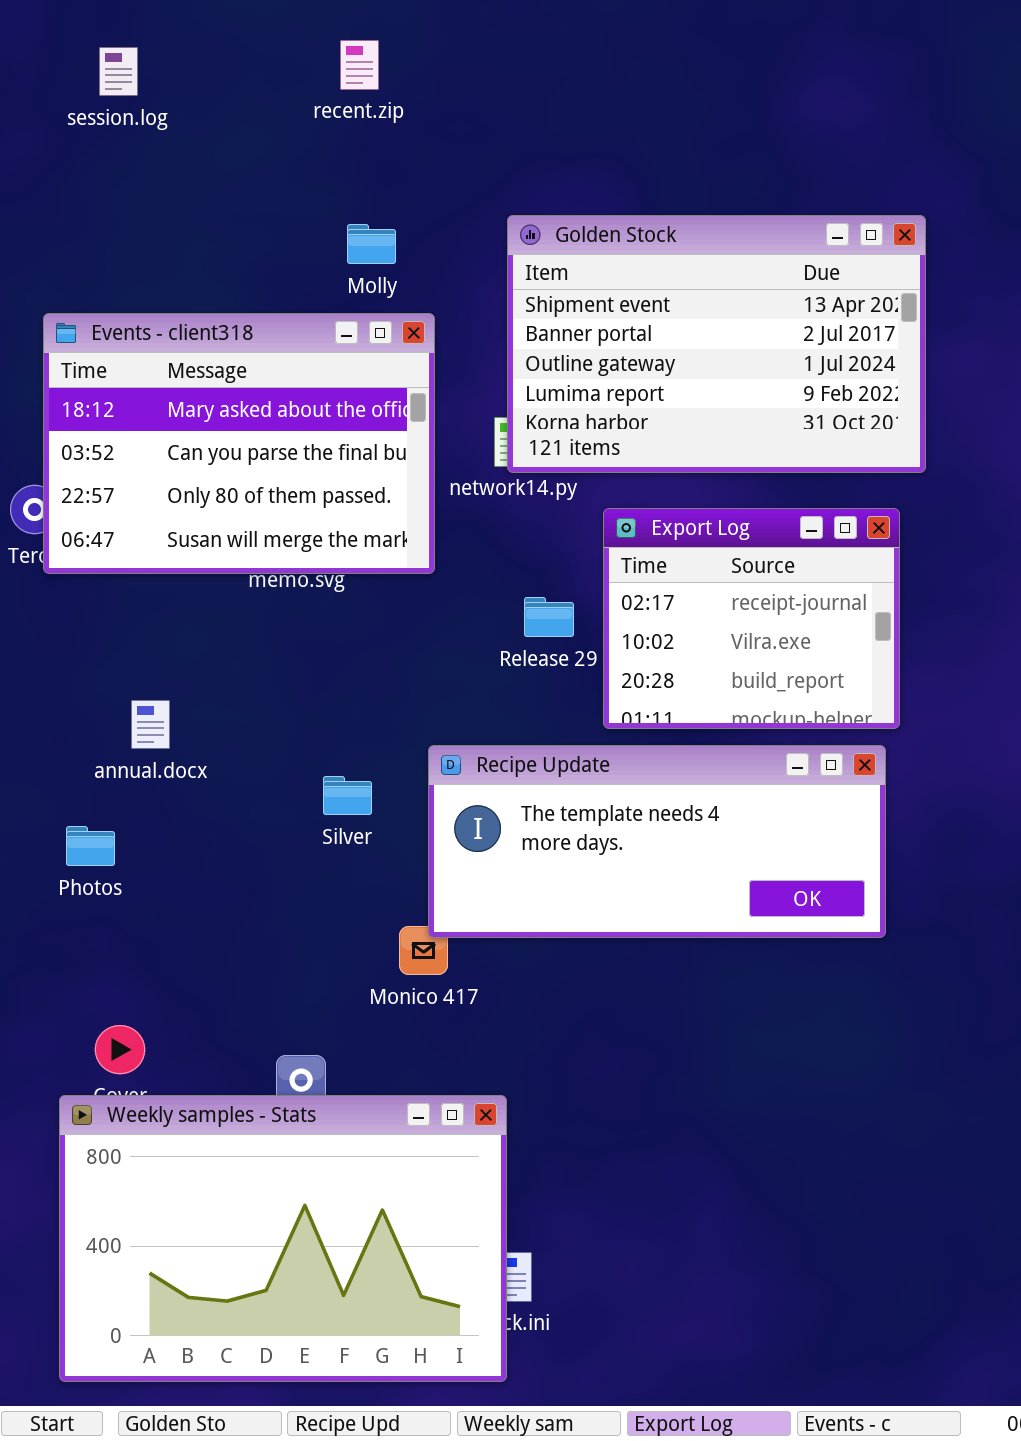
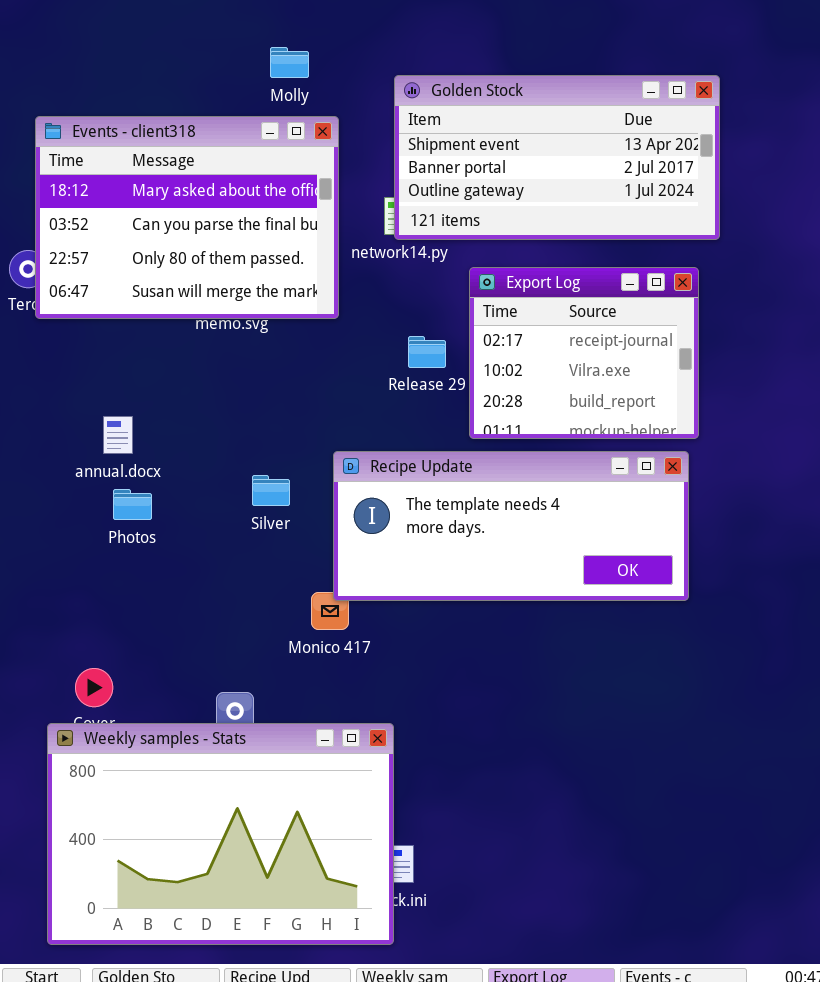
Golden Stock: [507,215,926,473] -> [394,75,720,240], resized
Photos: [66,826,115,866] -> [113,489,152,520], moved

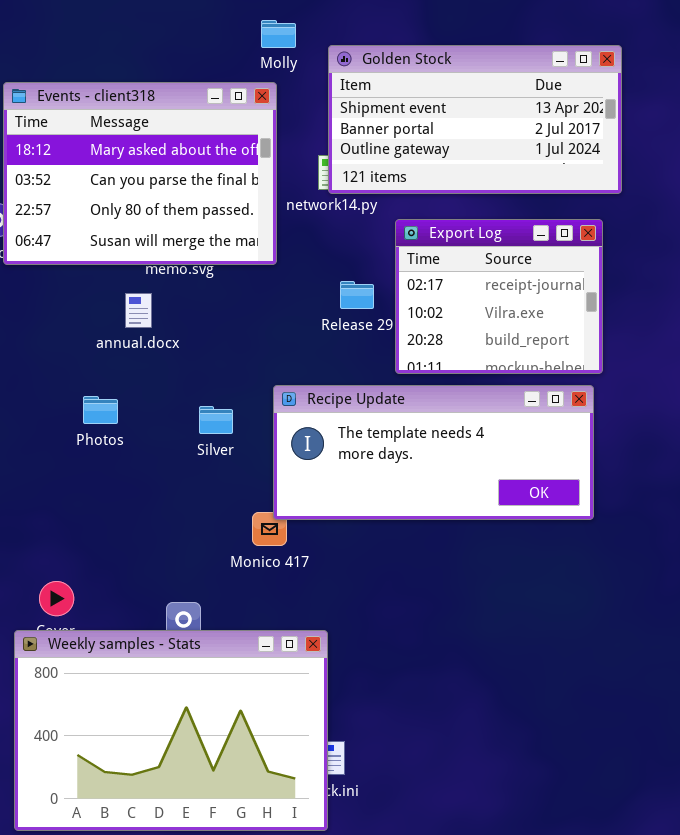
Molly: [270,47,309,78] -> [261,20,296,48], moved
annual.docx: [103,416,133,454] -> [125,293,152,328], moved
Photos: [113,489,152,520] -> [83,396,118,424], moved

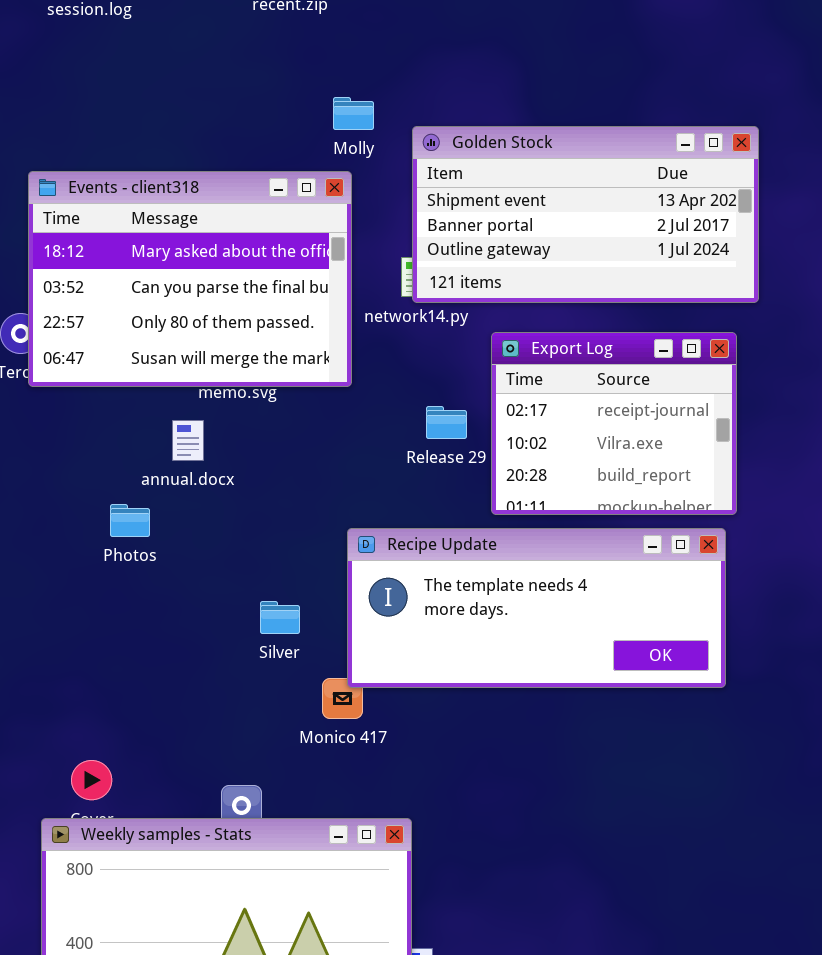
Photos: [83,396,118,424] -> [110,504,150,537], moved
Silver: [199,406,233,434] -> [260,601,300,634], moved

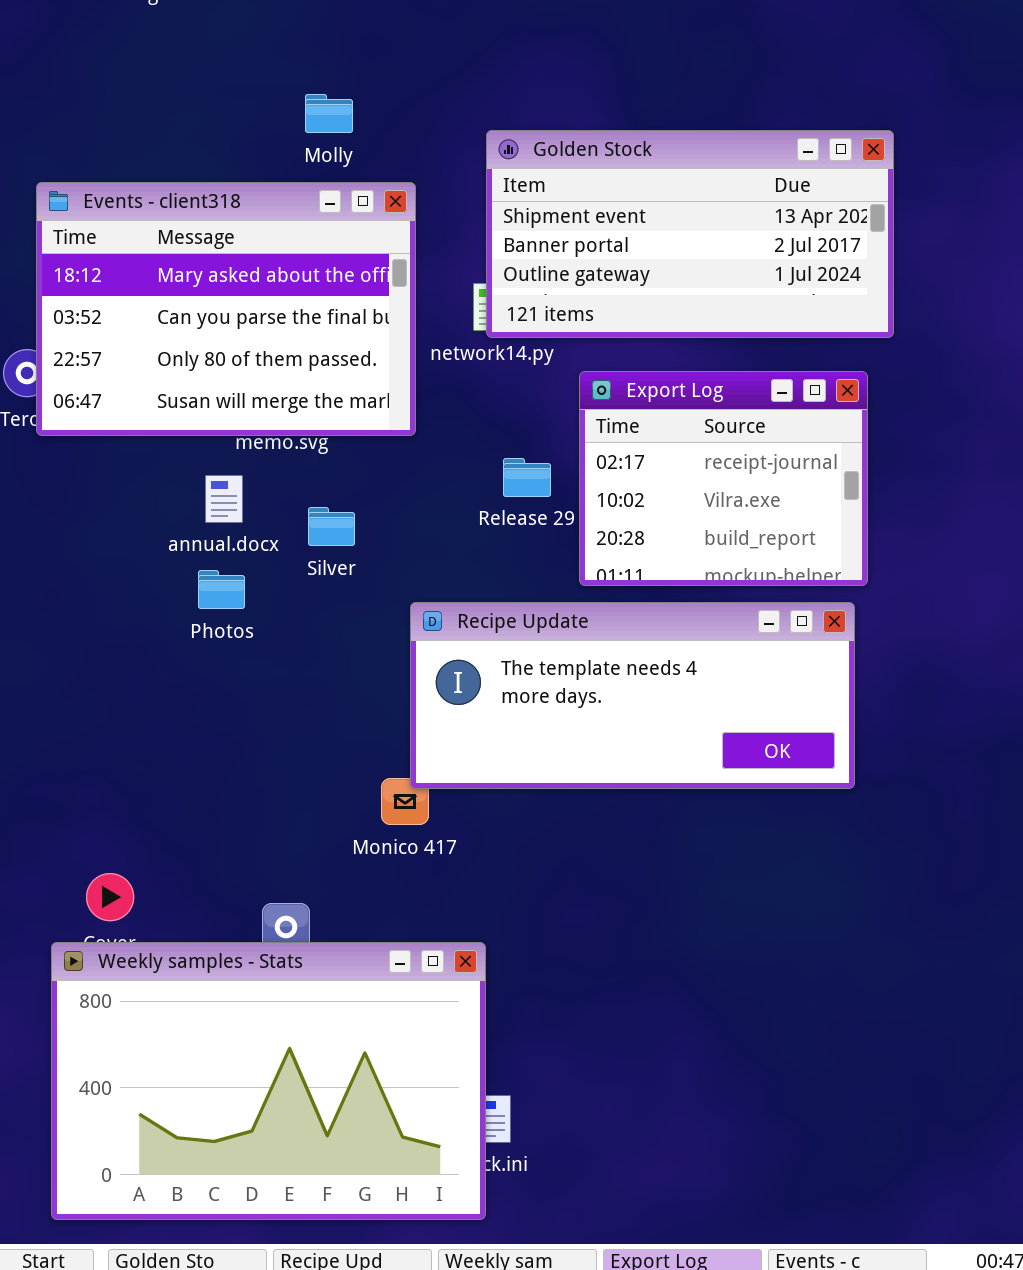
Molly: [333,97,374,130] -> [305,94,353,133], moved
Photos: [110,504,150,537] -> [198,570,245,609], moved
Silver: [260,601,300,634] -> [308,507,355,546], moved

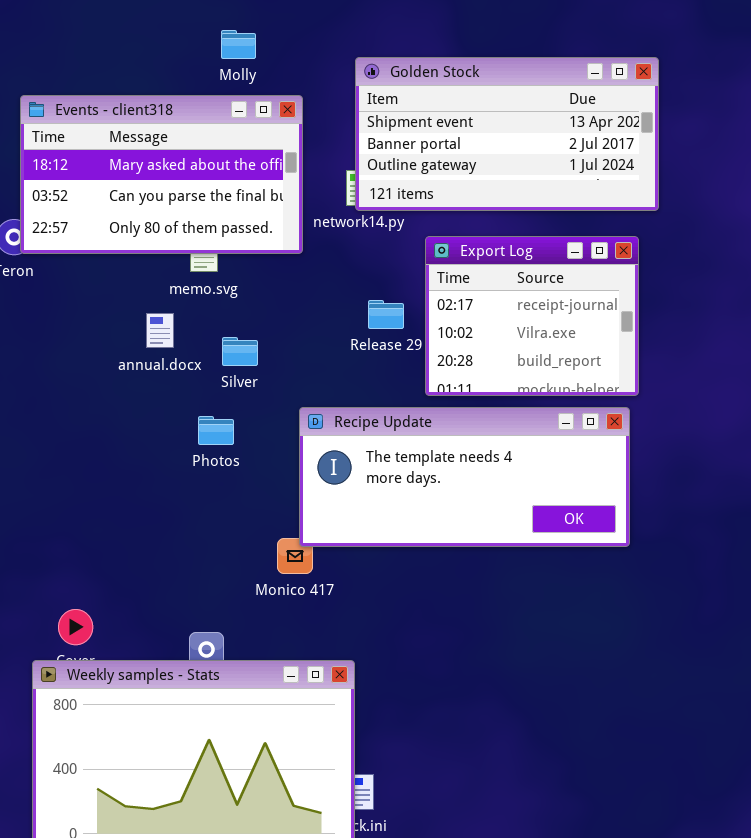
Events - client318: [36,182,416,436] -> [20,95,303,254], resized
Photos: [198,570,245,609] -> [198,416,234,445], moved

